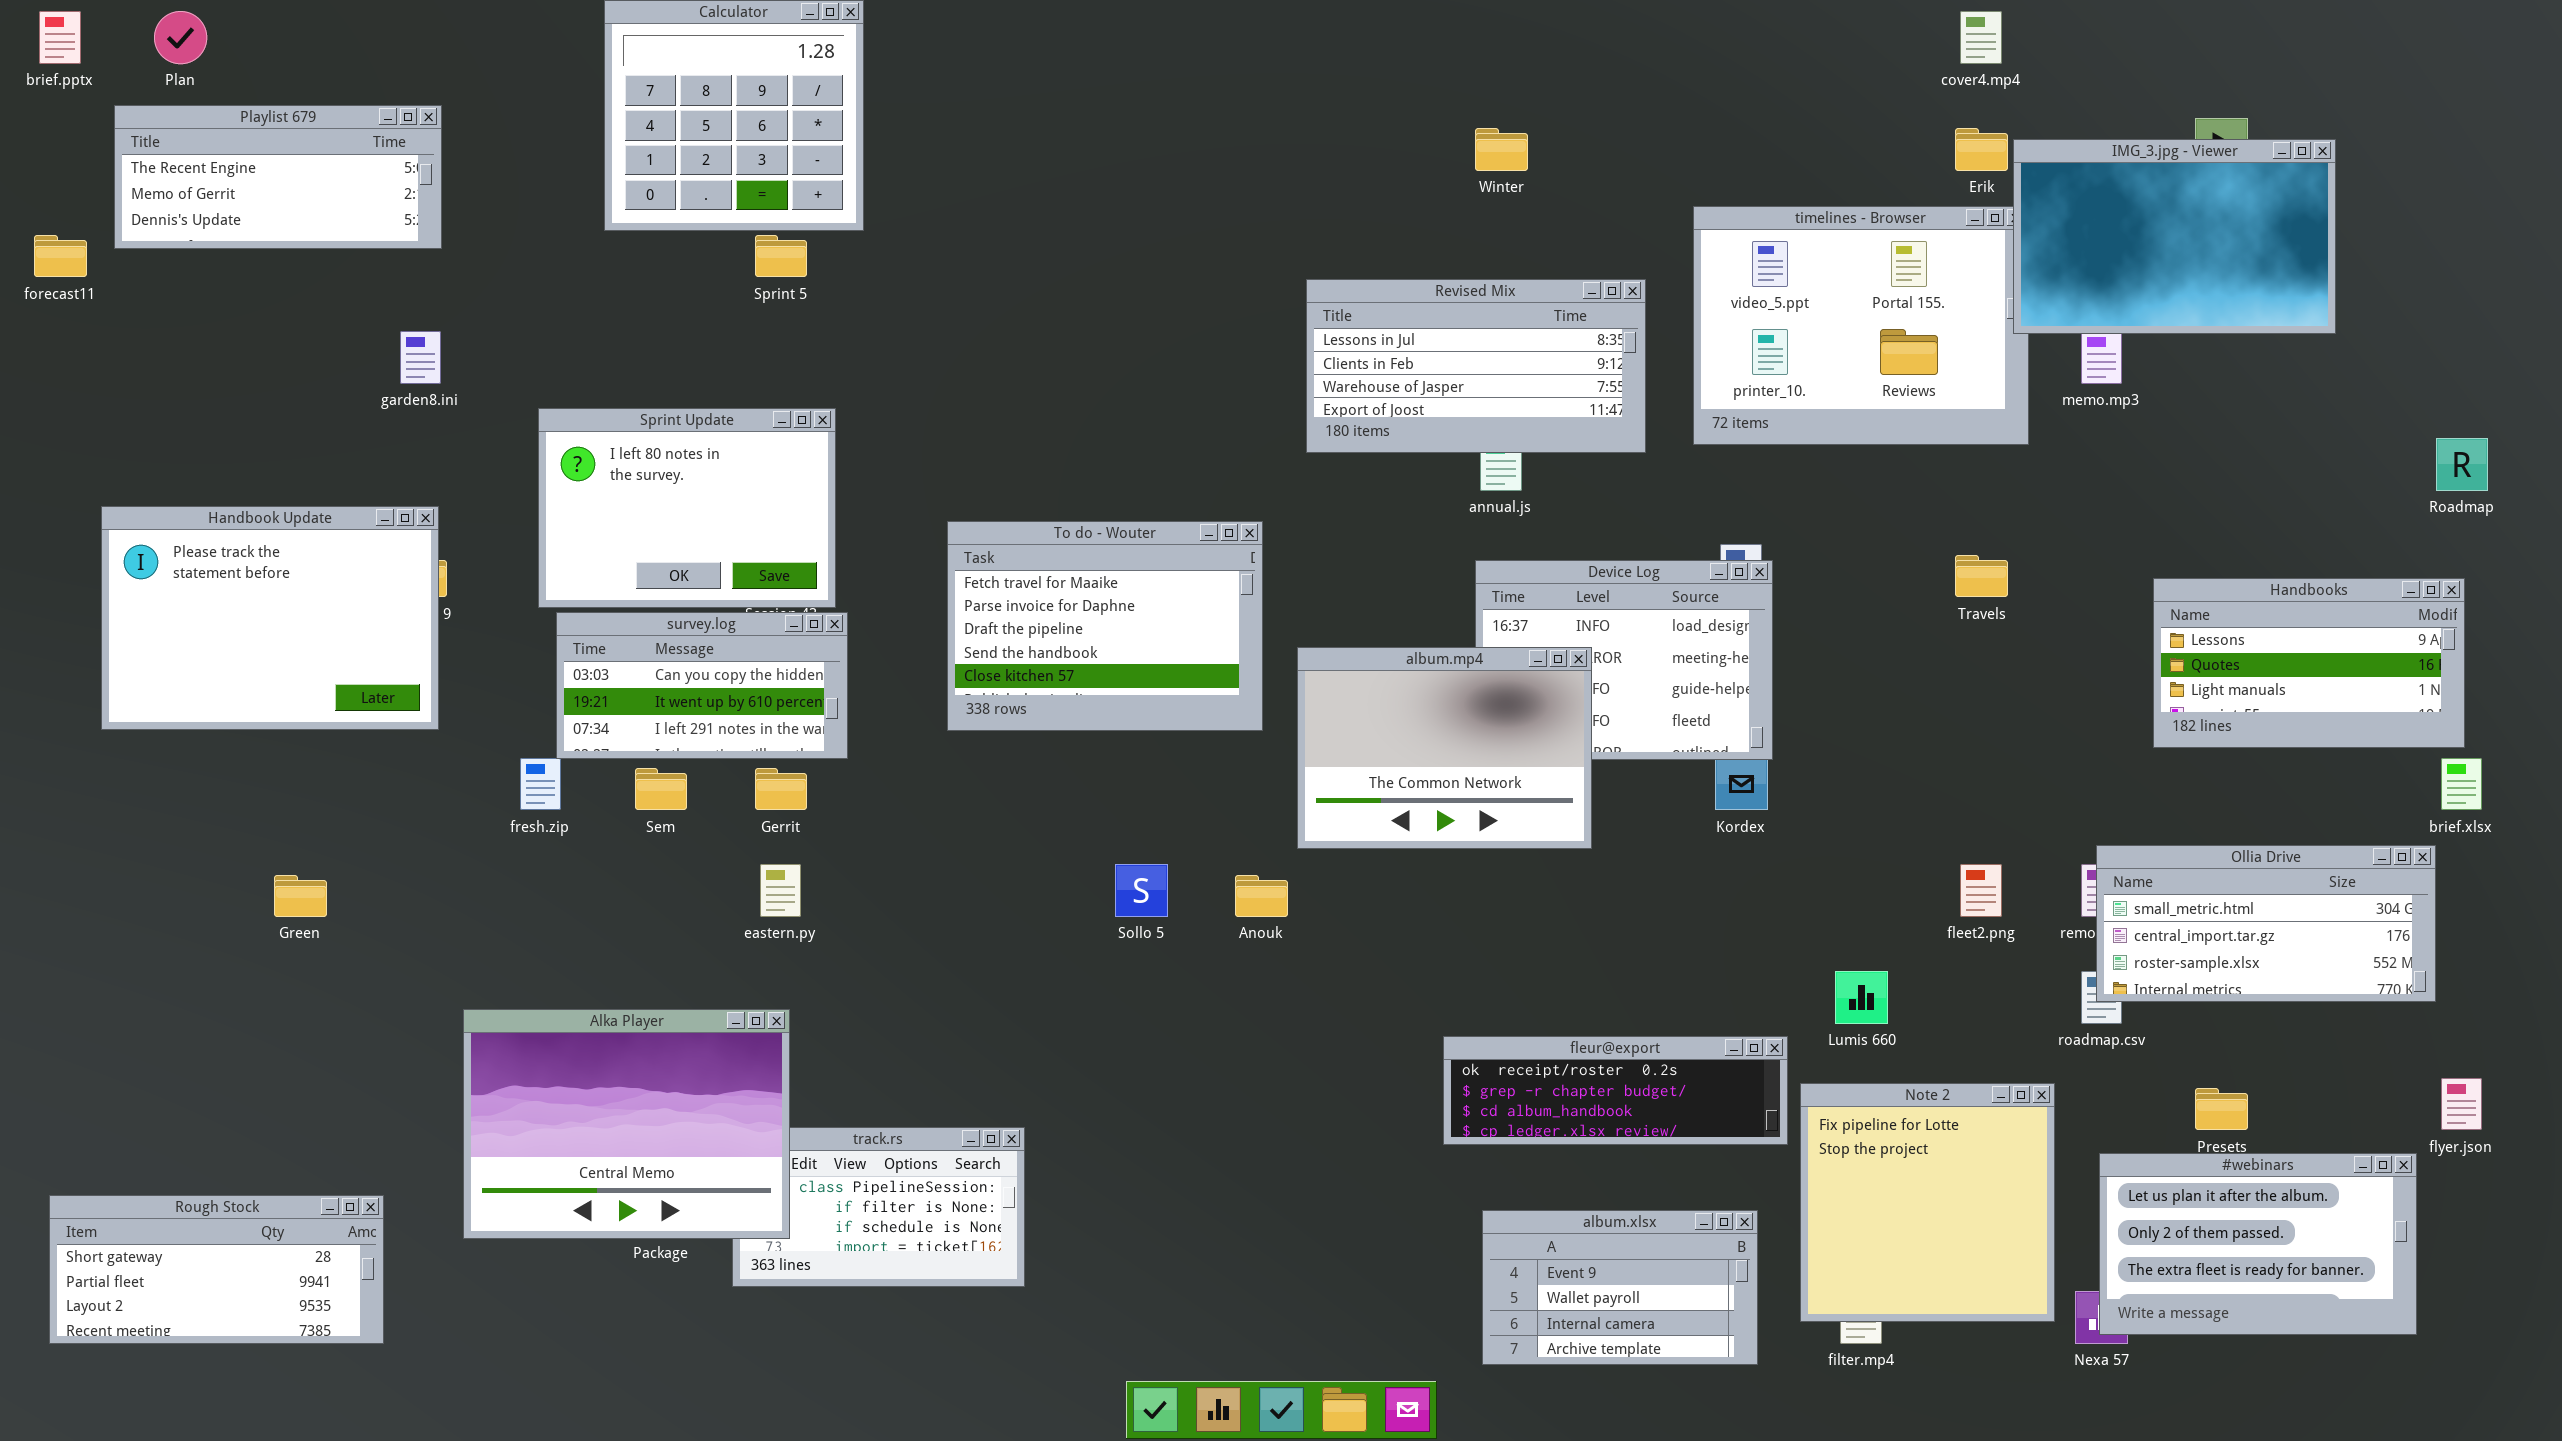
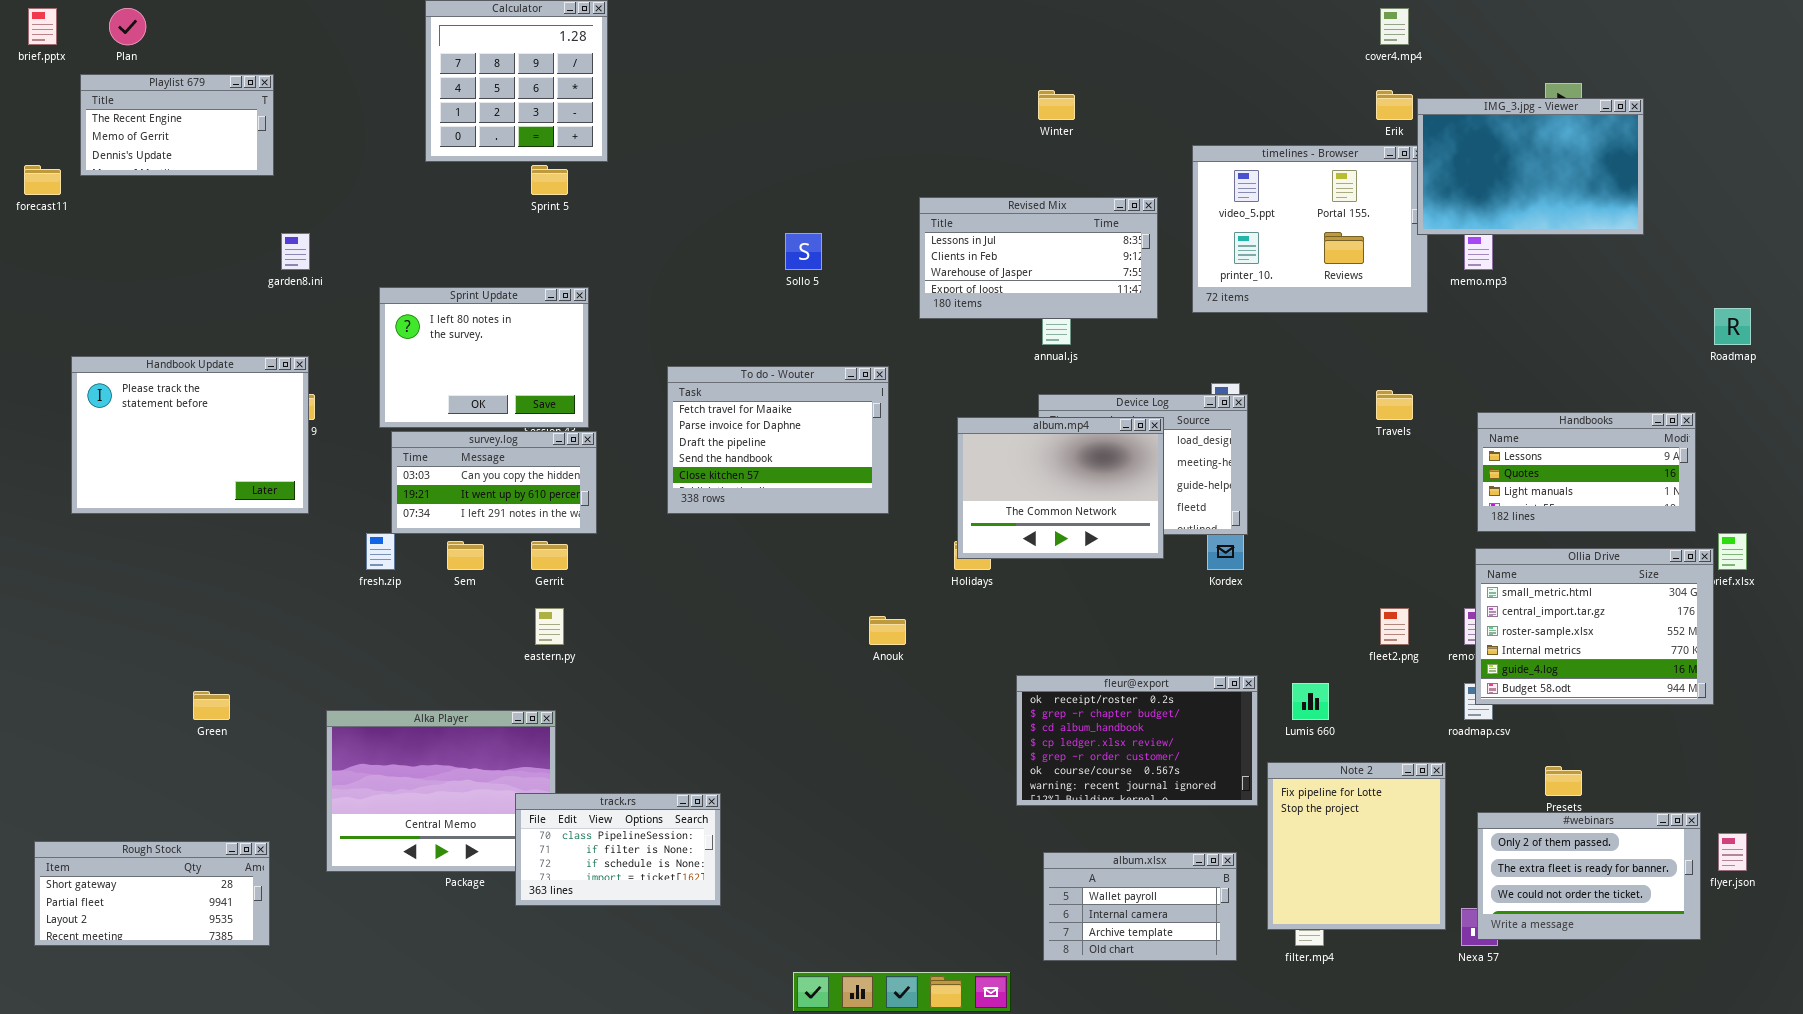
Playlist 679: [114,105,442,249] -> [80,74,274,176], resized
Handbooks: [2153,578,2465,748] -> [1477,412,1696,532], moved
album.mp4: [1297,647,1592,849] -> [957,417,1164,559], moved
Ollia Drive: [2096,845,2436,1002] -> [1475,548,1714,705], resized
Sollo 5: [1115,864,1168,917] -> [785,233,822,270], moved
Green: [274,875,327,917] -> [193,691,230,720], moved
fleur@export: [1443,1036,1788,1145] -> [1016,675,1258,806], resized
flyer.json: [2441,1078,2482,1130] -> [1718,833,1747,871], moved
track.rs: [732,1127,1025,1287] -> [515,793,721,906], raised
#webinars: [2099,1153,2417,1335] -> [1477,812,1701,940], scrolled down 1 row
album.xlsx: [1482,1210,1758,1365] -> [1043,852,1237,961], scrolled down 1 row

